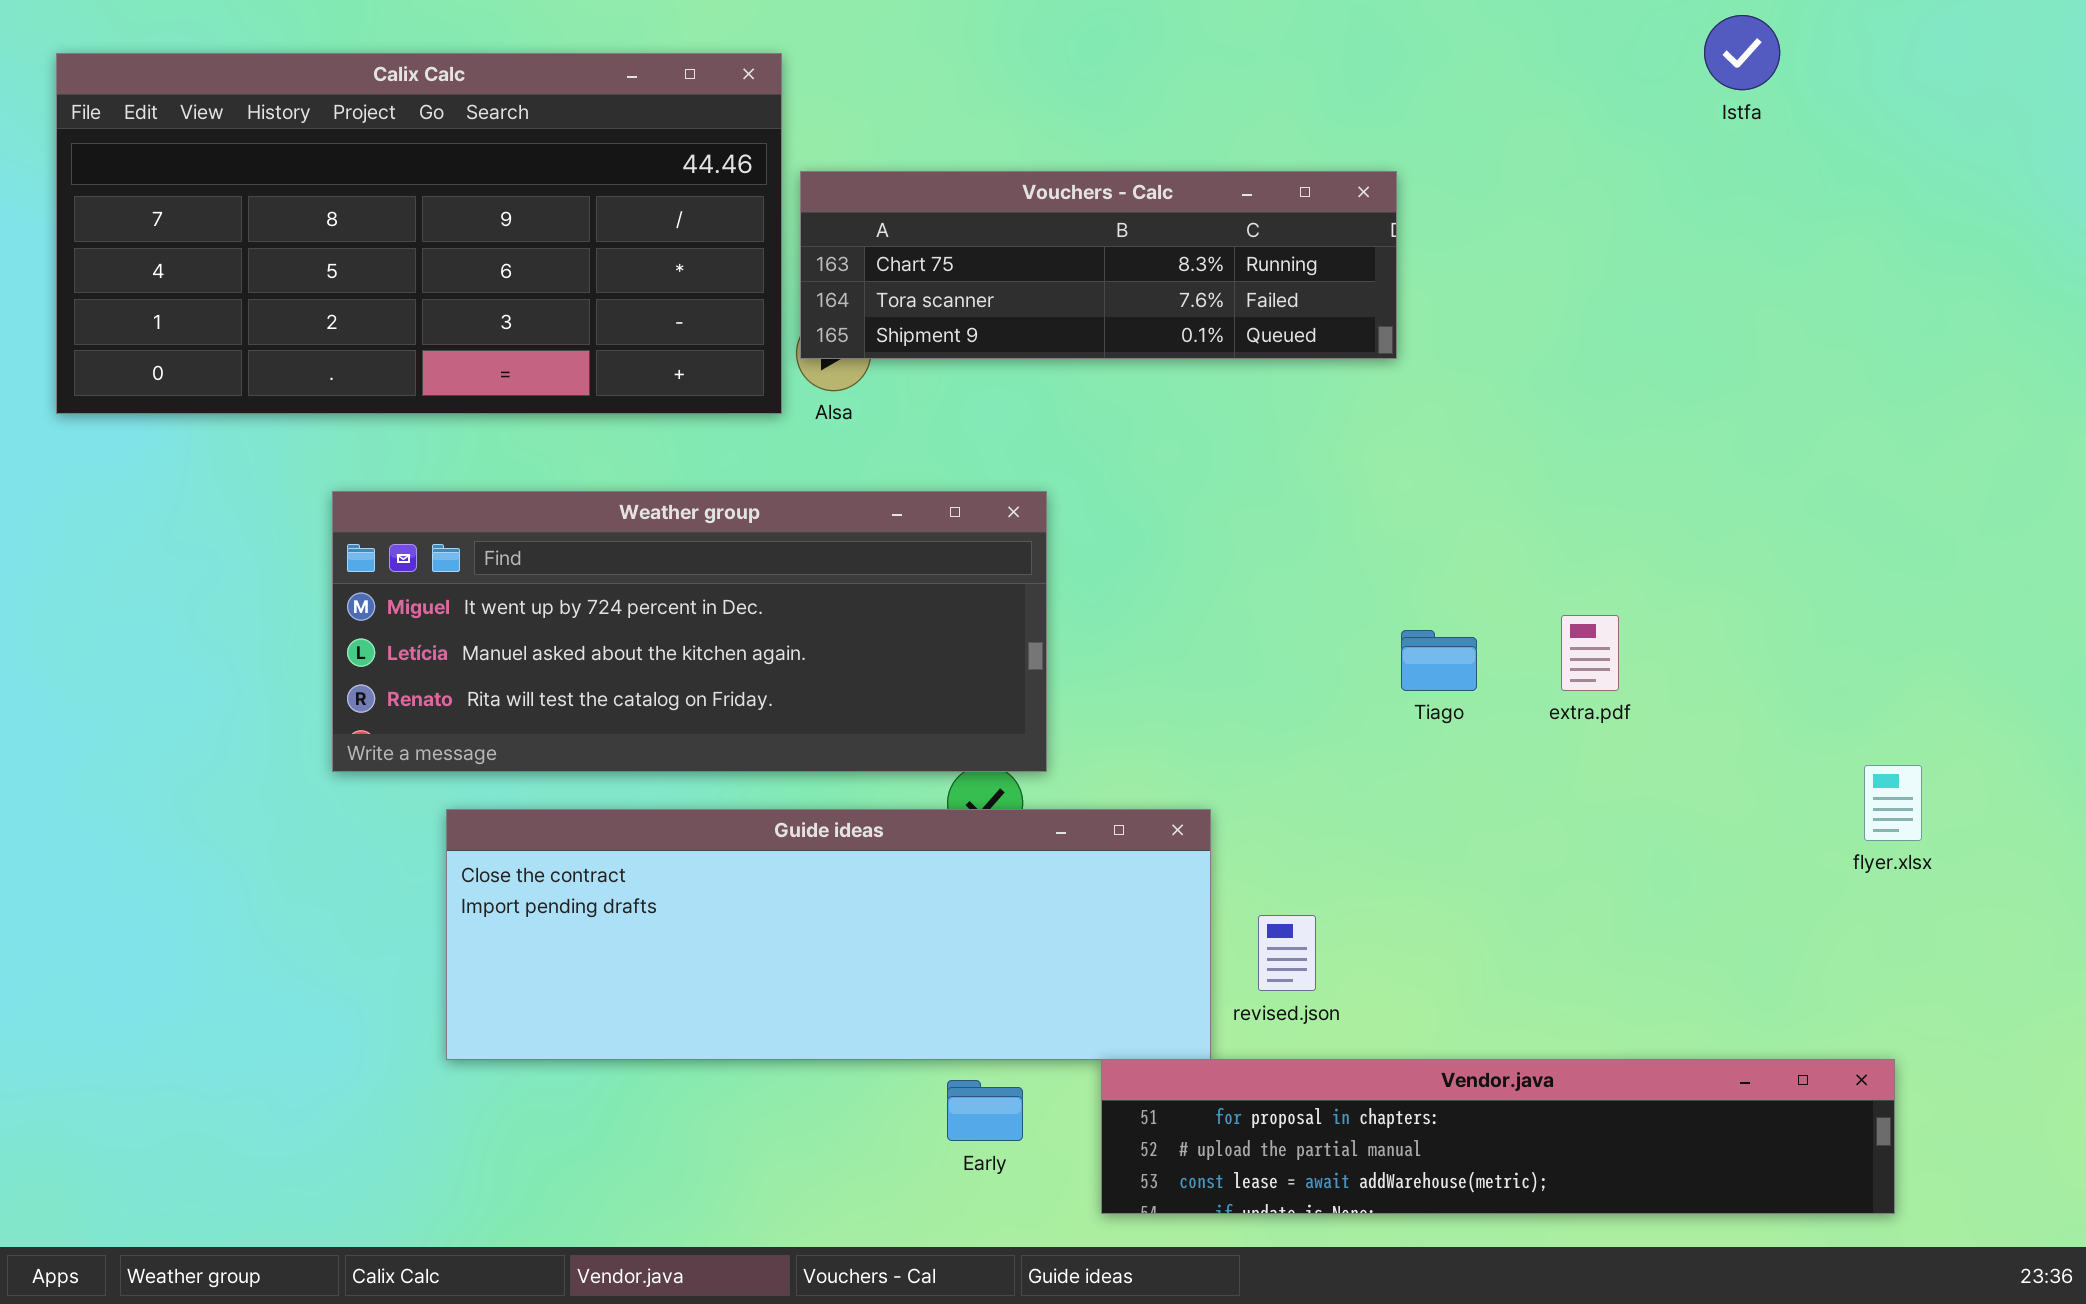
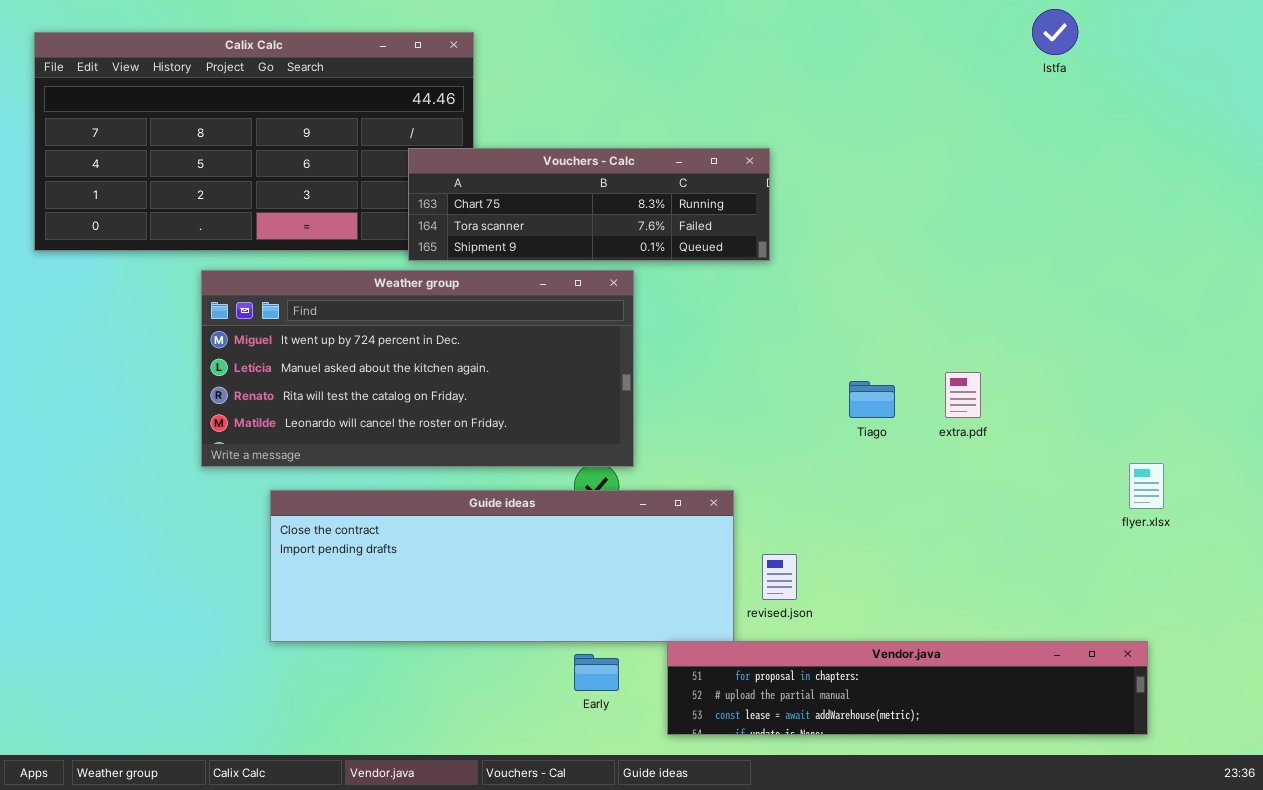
Vouchers - Calc: [800,171,1397,359] -> [408,148,770,261], moved
Weather group: [332,491,1047,772] -> [201,270,634,467], resized

